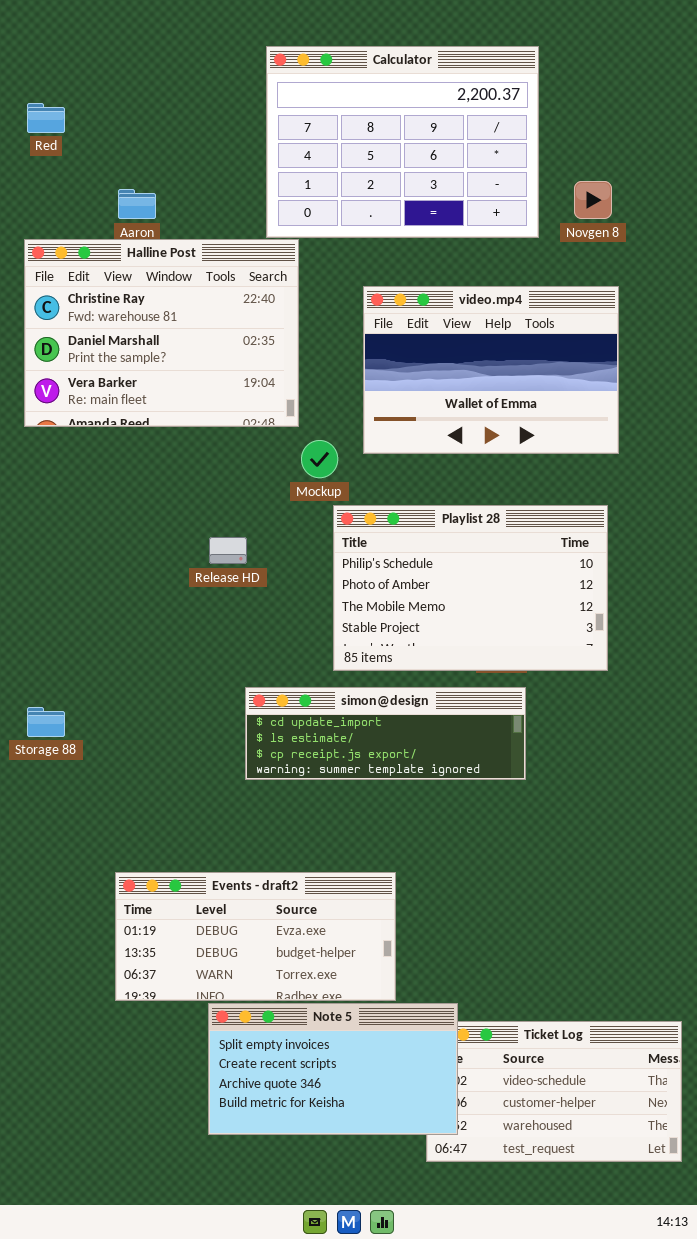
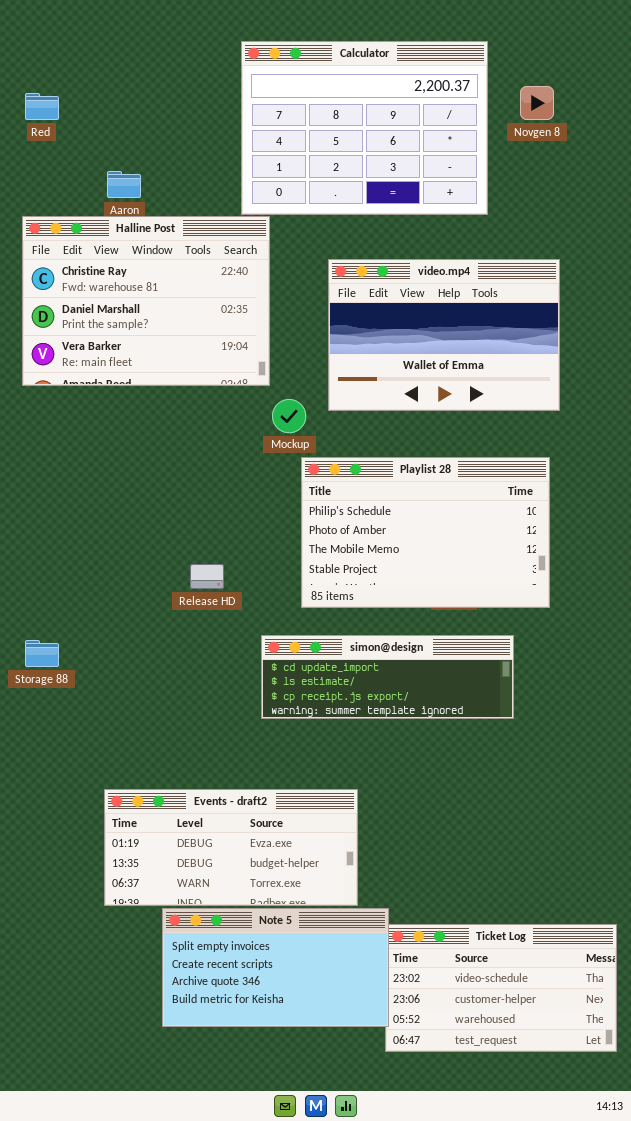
Novgen 8: [574,181,612,219] -> [520,86,554,120], moved
Release HD: [209,537,247,564] -> [190,564,224,589], moved
simon@design: [245,687,526,780] -> [261,635,514,719], moved
Note 5: [208,1003,458,1135] -> [162,908,389,1027], moved

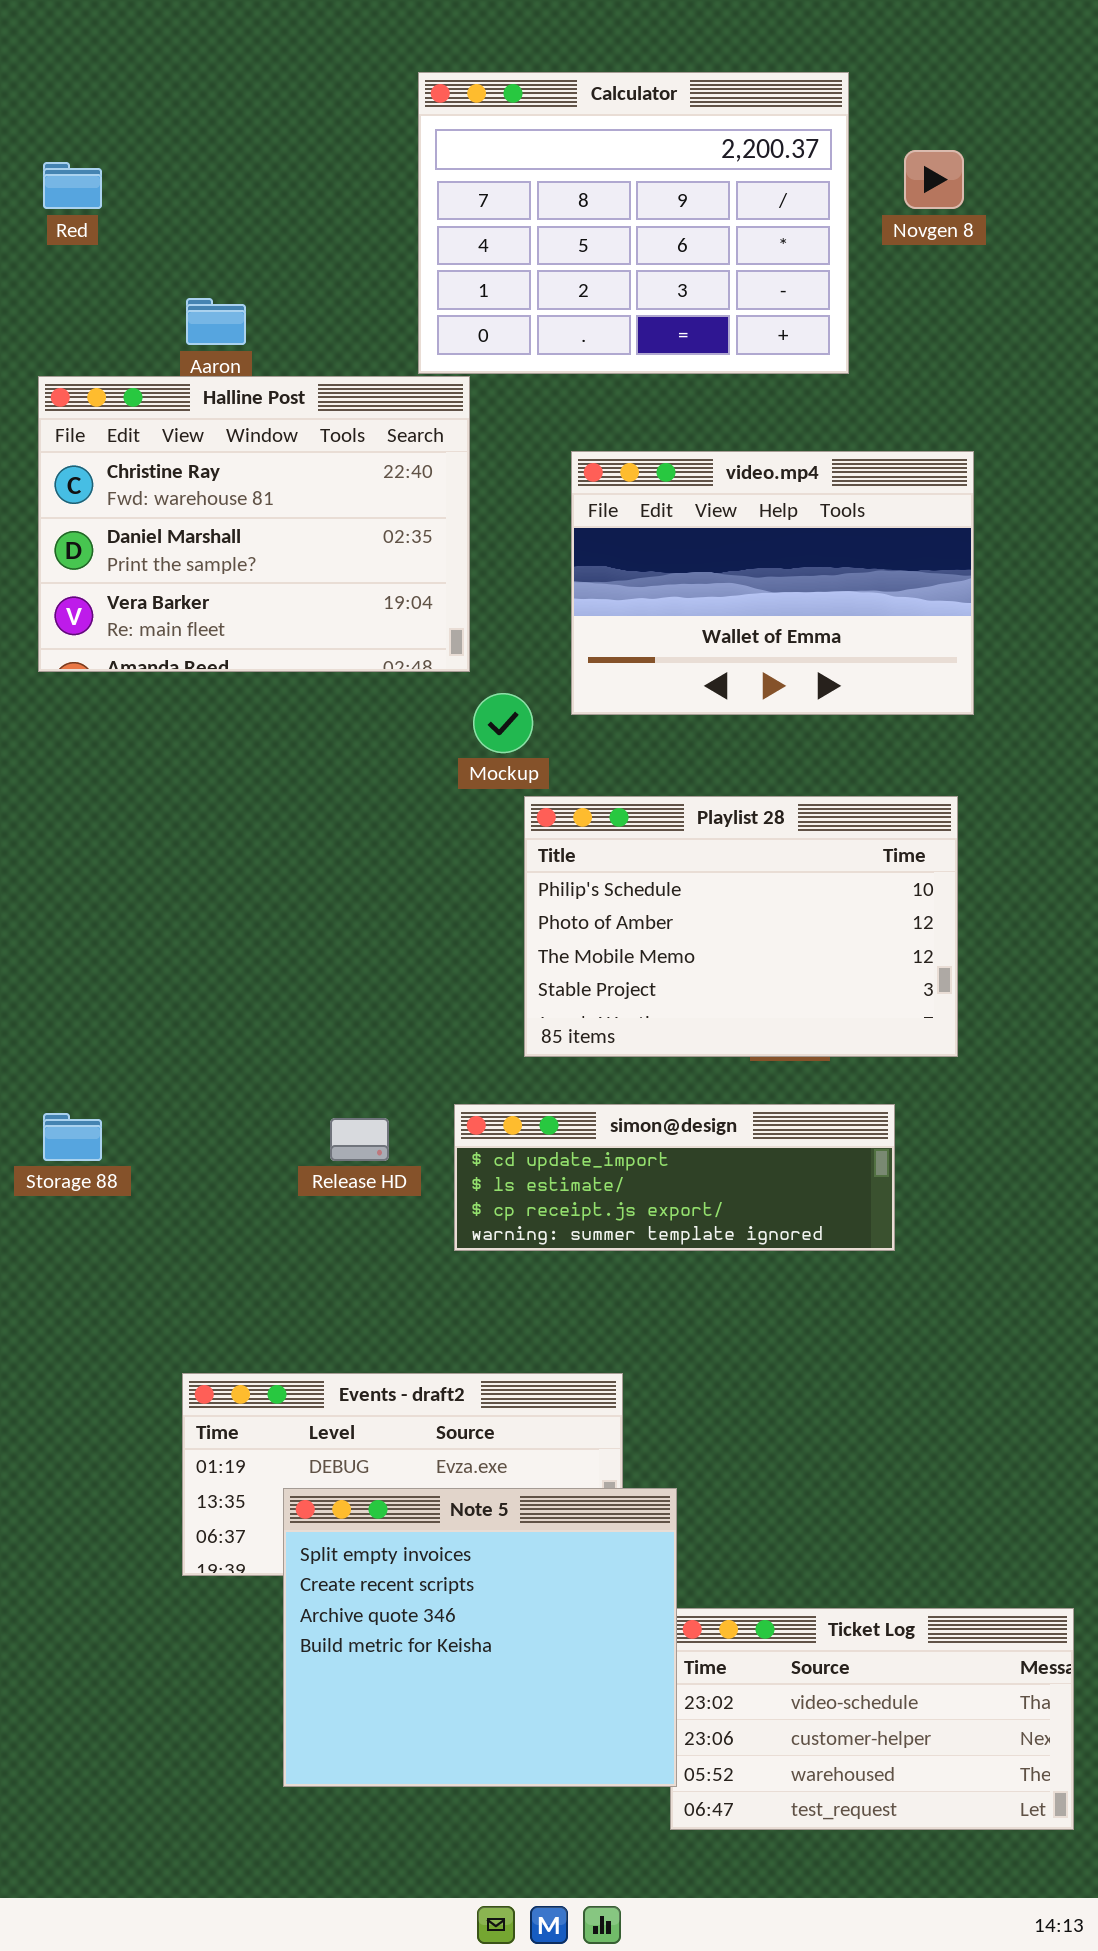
Release HD: [190,564,224,589] -> [330,1118,389,1161], moved
Note 5: [162,908,389,1027] -> [283,1488,677,1787], resized

